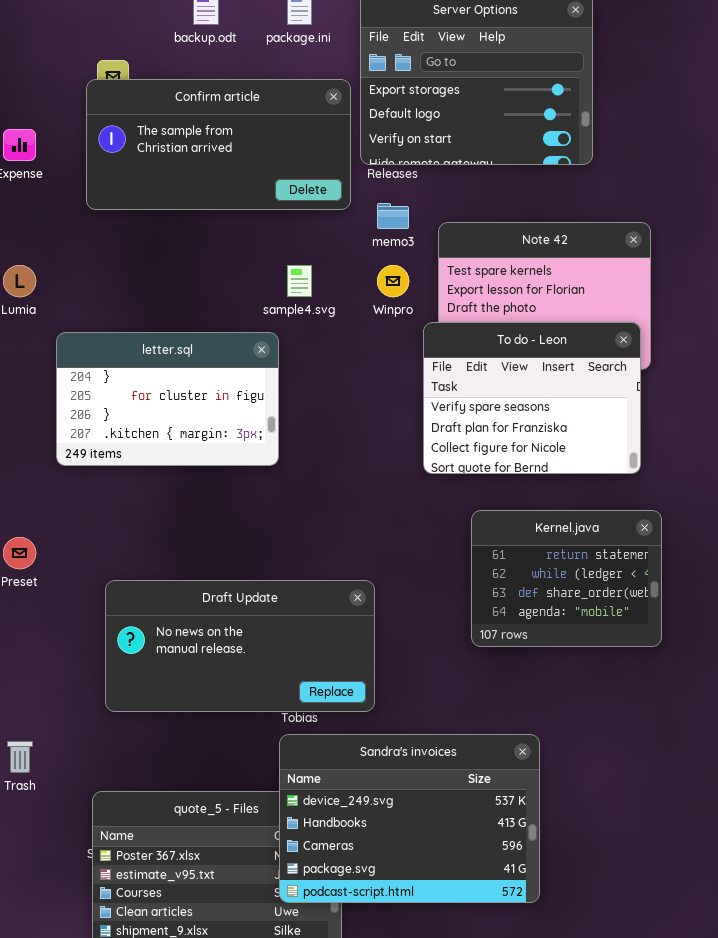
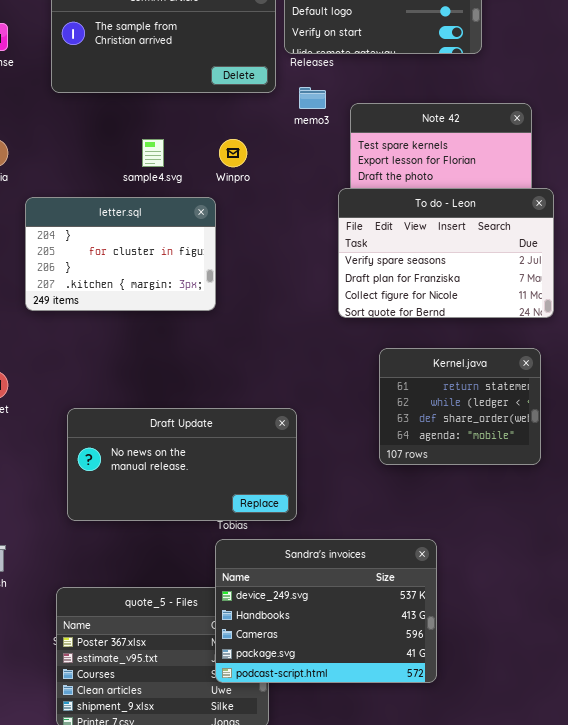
sample4.svg: [287,265,312,297] -> [142,139,164,167], moved
Winpro: [377,265,409,297] -> [219,139,247,167], moved
To do - Leon: [423,322,641,474] -> [338,188,554,318], resized

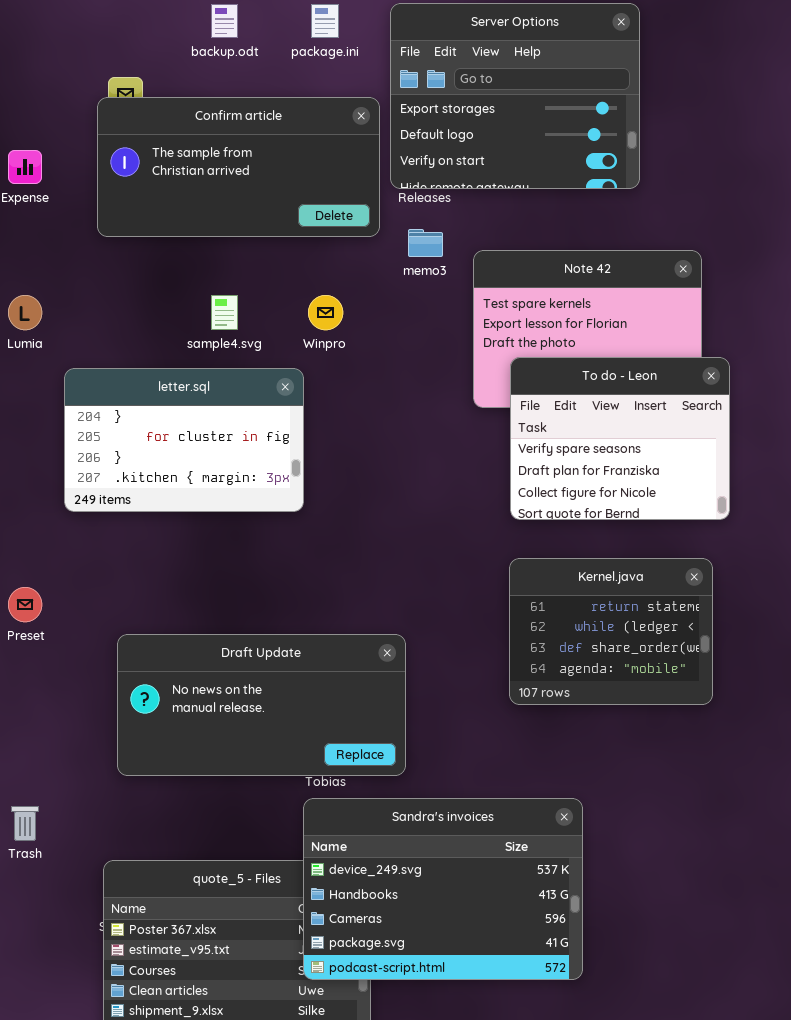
To do - Leon: [338,188,554,318] -> [510,357,730,520], resized

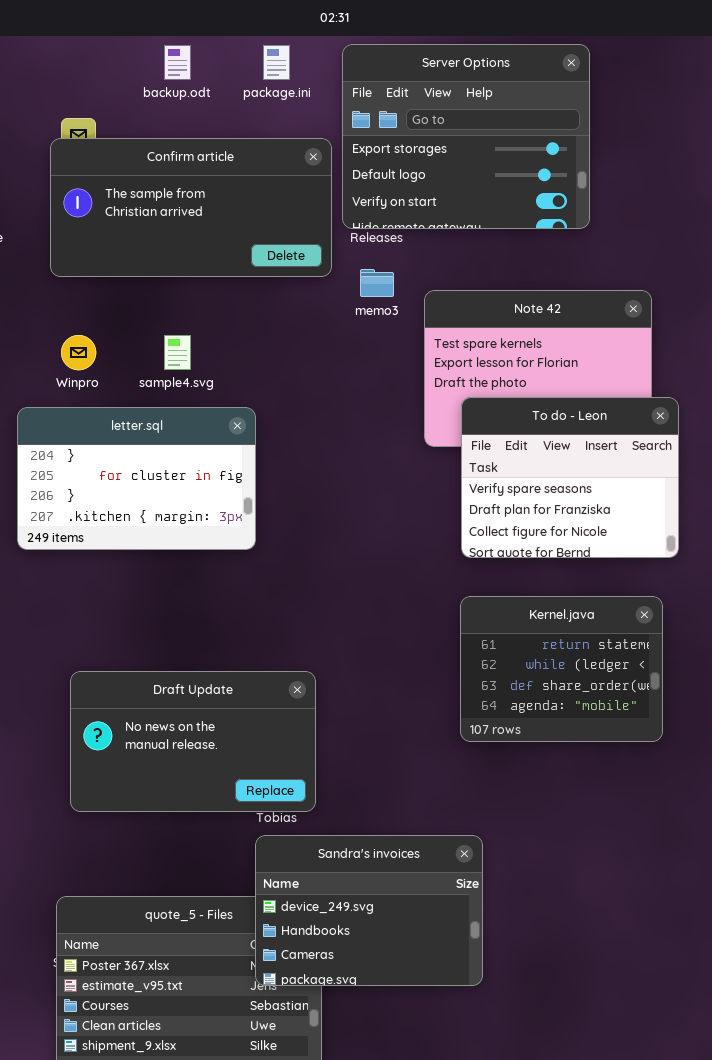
Winpro: [308,295,343,330] -> [61,335,96,370], moved
Draft Update: [117,634,406,776] -> [70,671,316,812], resized
Sandra's invoices: [303,798,583,980] -> [255,835,483,986], resized

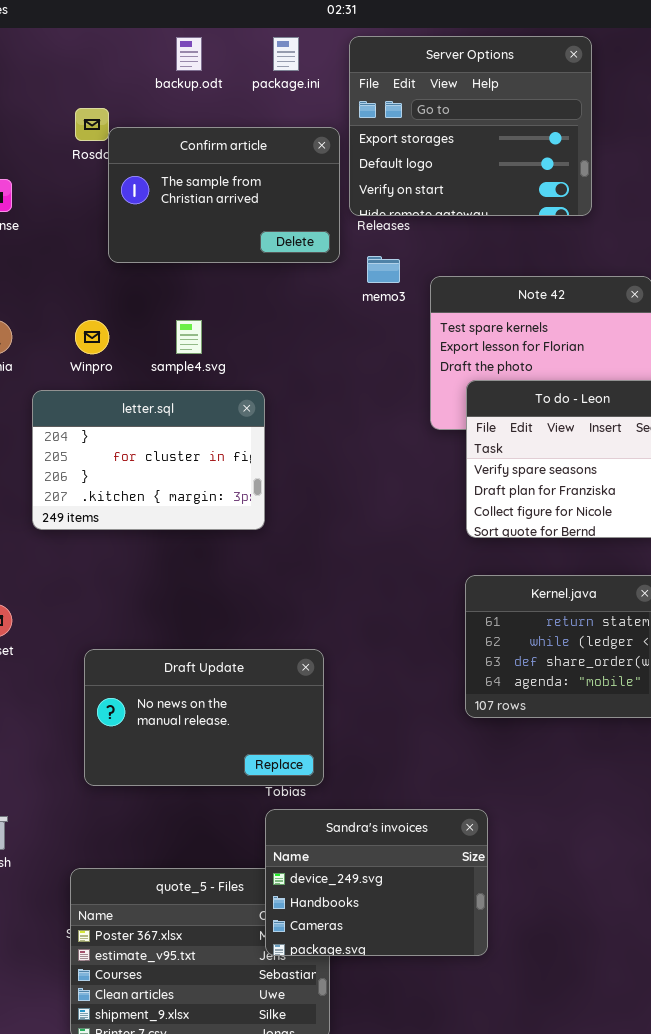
Confirm article: [50,138,332,277] -> [108,127,340,263], resized

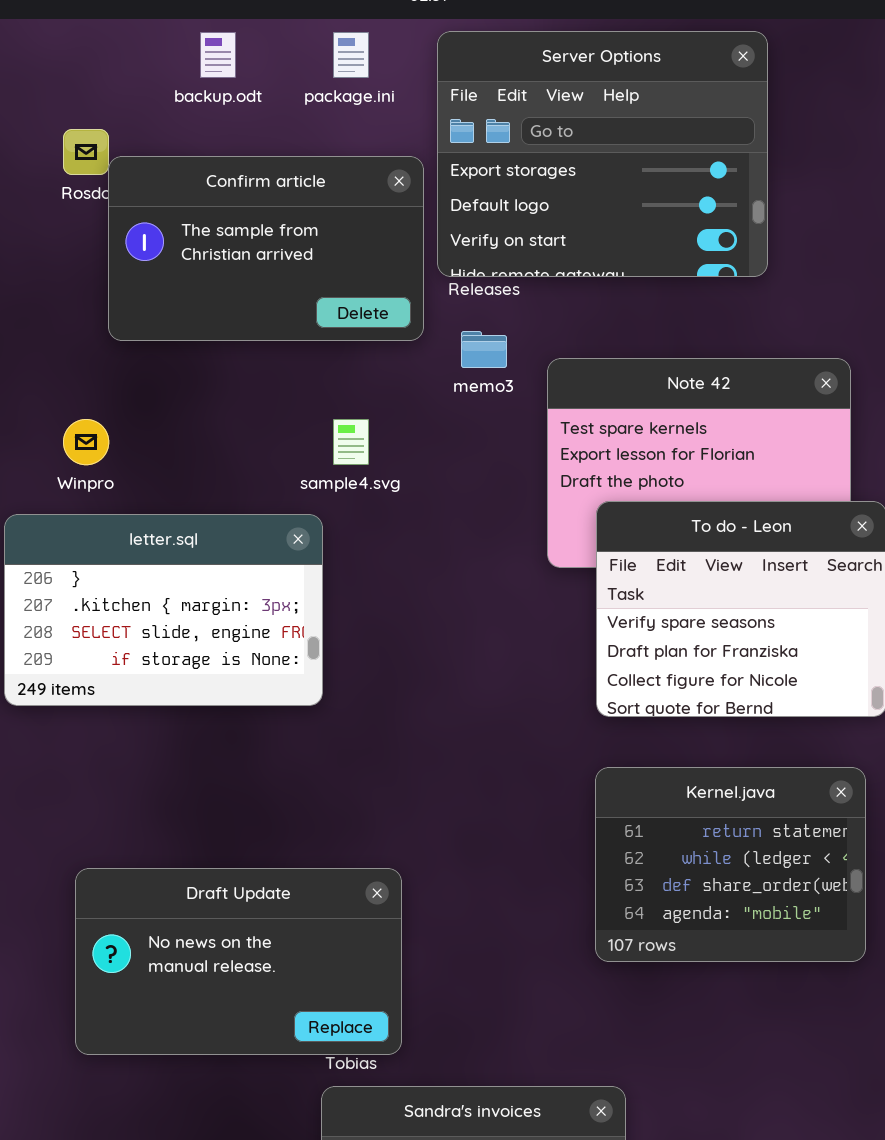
sample4.svg: [176,320,202,354] -> [333,419,369,465], moved
letter.sql: [32,390,265,530] -> [4,514,323,706], scrolled down 2 rows

